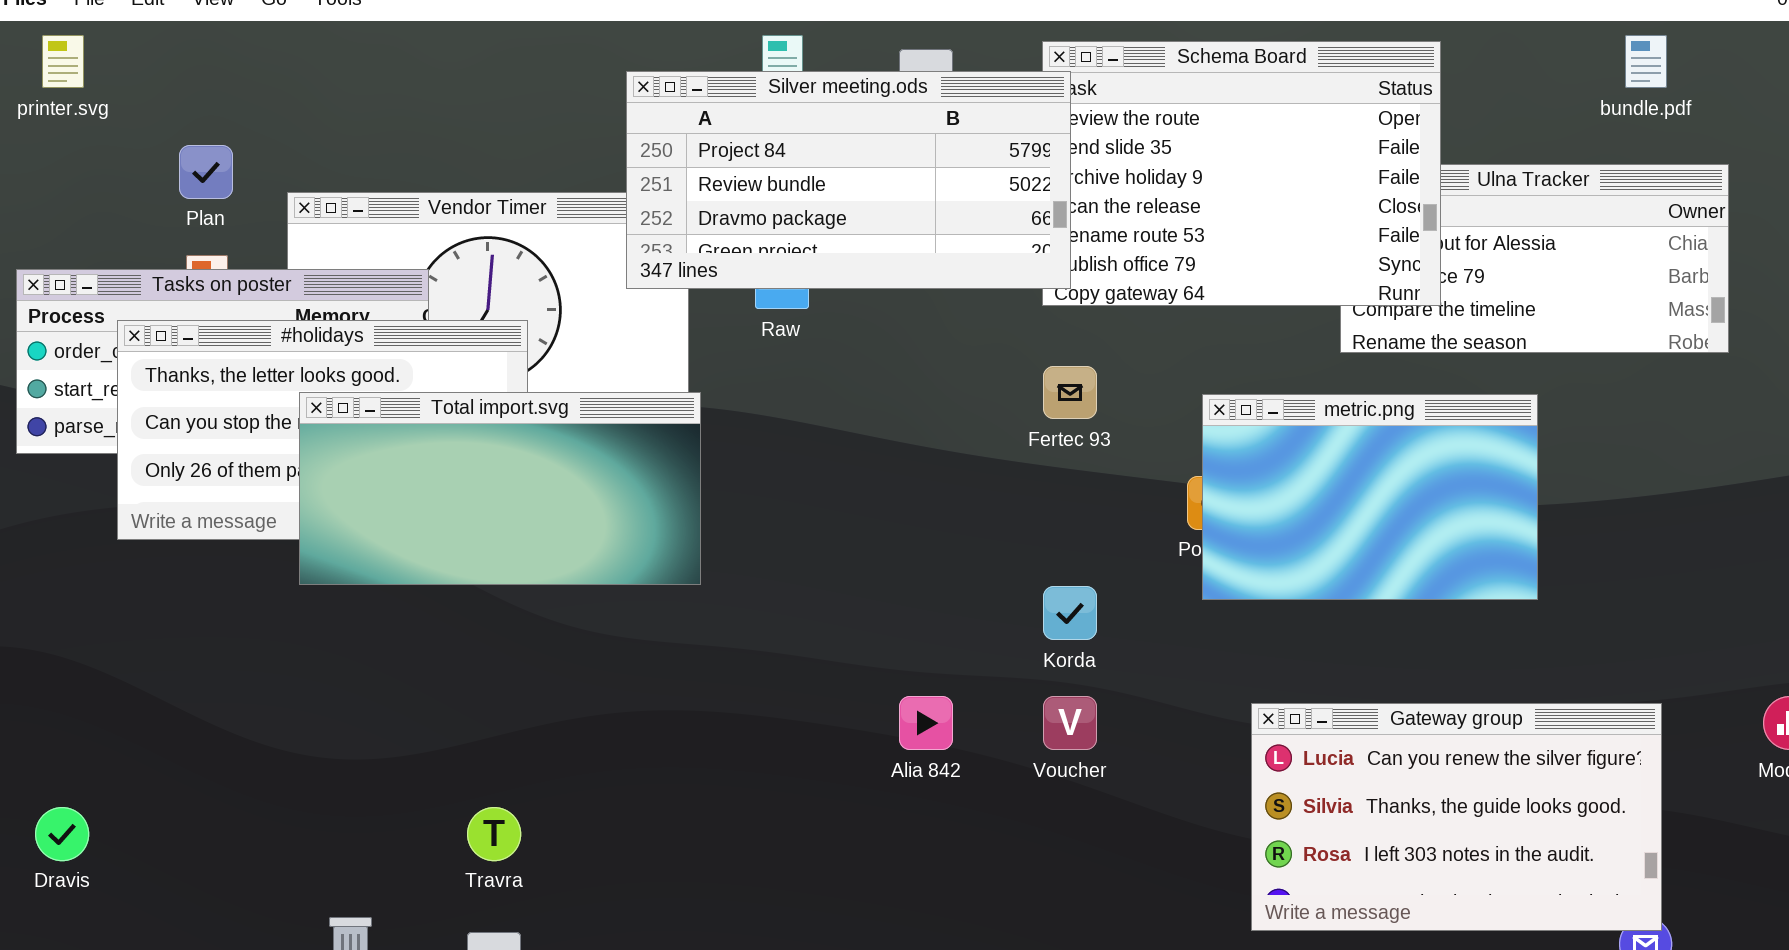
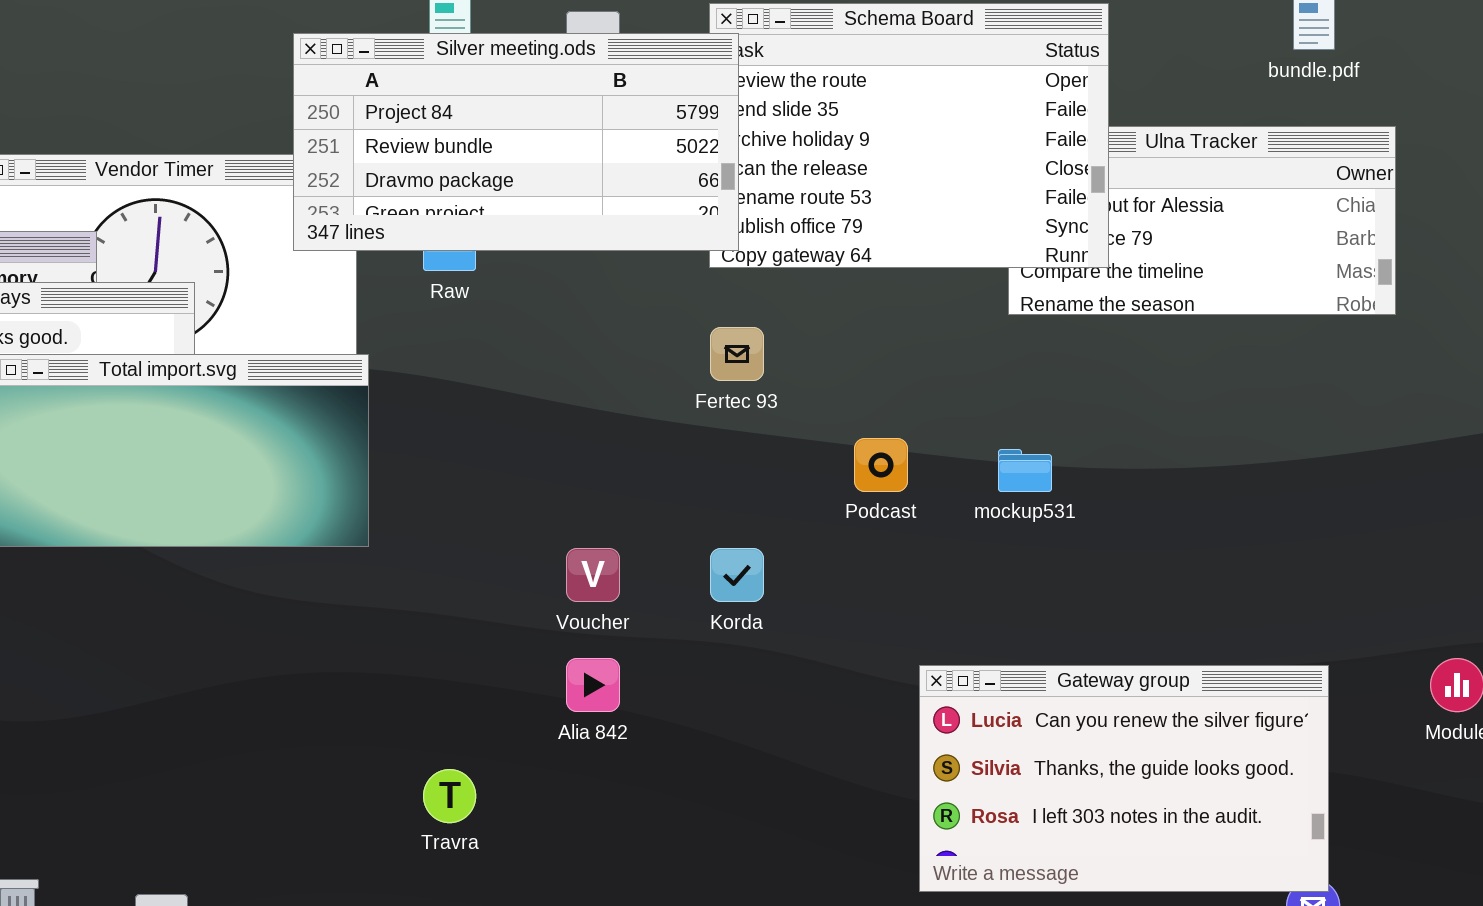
metric.png: [1202,394,1538,600] -> none, closed
Voucher: [1043,696,1097,750] -> [566,548,620,602], moved
Travra: [467,807,521,861] -> [423,769,476,823], moved

